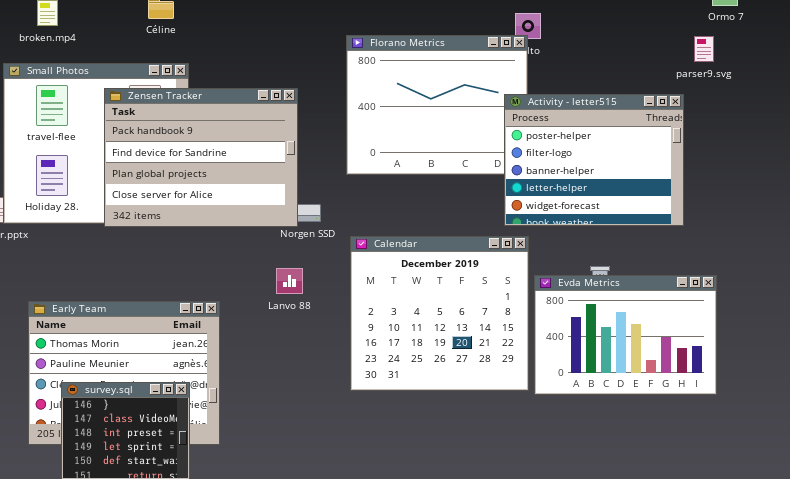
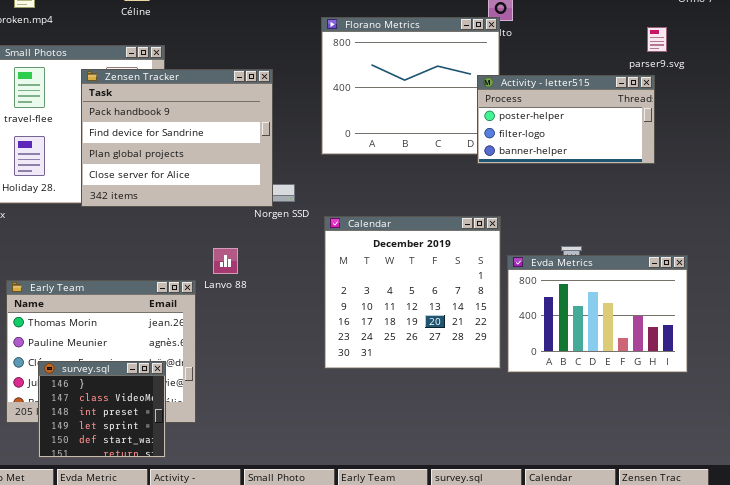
parser9.svg: [694,36,714,62] -> [647,27,667,52], moved
Activity - letter515: [504,94,684,226] -> [477,75,655,164], resized
Lanvo 88: [276,268,303,294] -> [213,248,238,274], moved

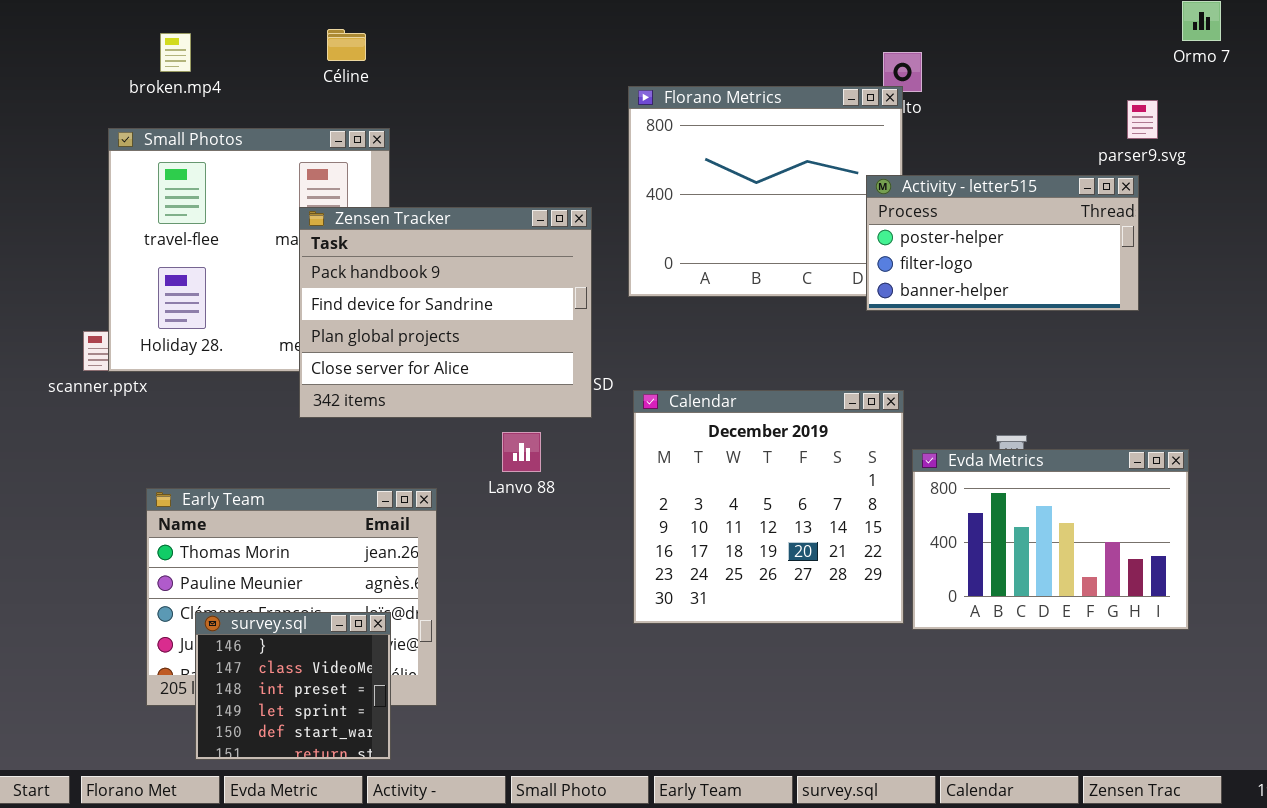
Zensen Tracker: [81,69,273,207] -> [299,207,592,418], moved
Lanvo 88: [213,248,238,274] -> [502,432,541,472], moved

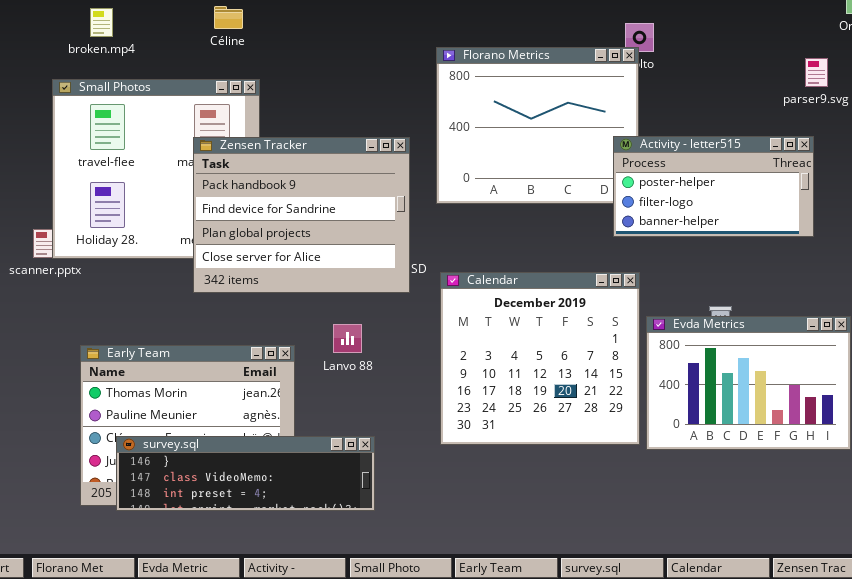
Activity - letter515: [866,175,1139,311] -> [613,136,814,237], moved
Lanvo 88: [502,432,541,472] -> [333,324,362,353], moved
survey.sql: [195,612,391,760] -> [116,436,375,511], resized

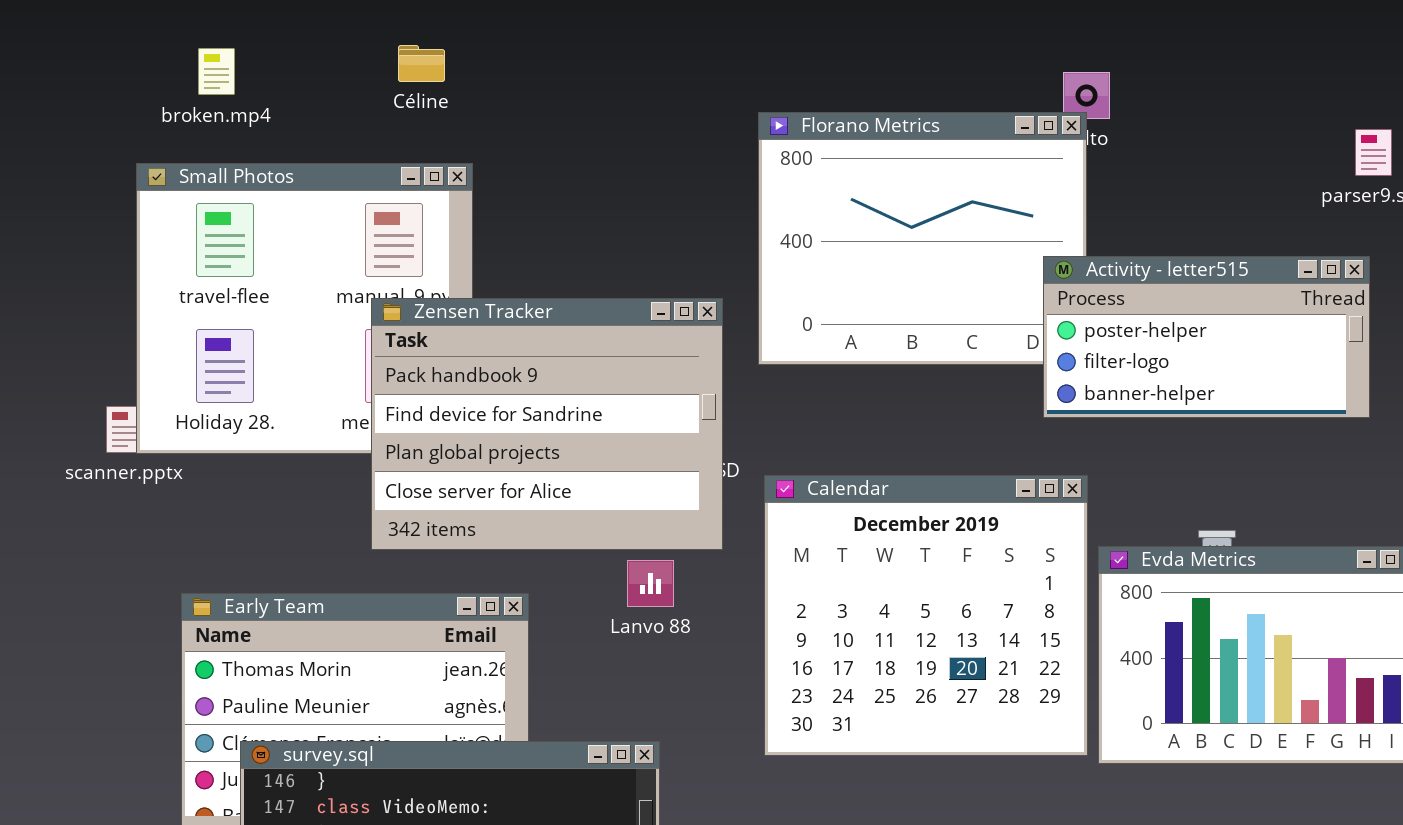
Zensen Tracker: [193,137,410,293] -> [371,298,723,550], moved
Lanvo 88: [333,324,362,353] -> [627,560,674,607], moved

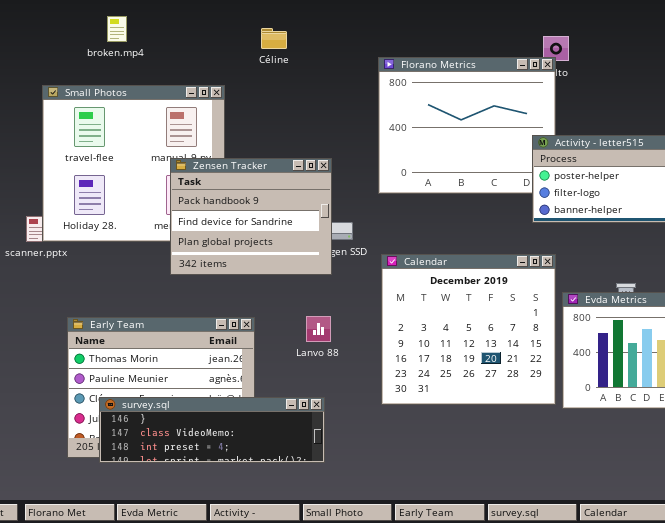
Céline: [398,45,445,82] -> [261,28,287,49], moved
broken.mp4: [198,48,235,95] -> [107,16,127,42], moved
Zensen Tracker: [371,298,723,550] -> [170,158,332,275], resized
Lanvo 88: [627,560,674,607] -> [306,316,331,342], moved

